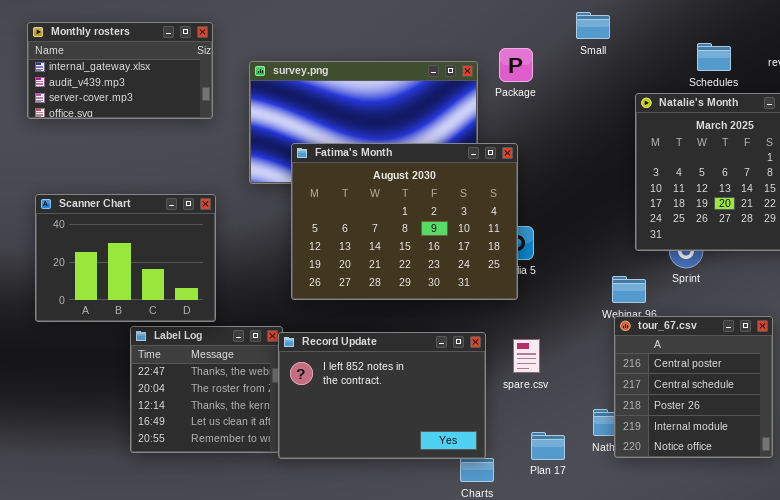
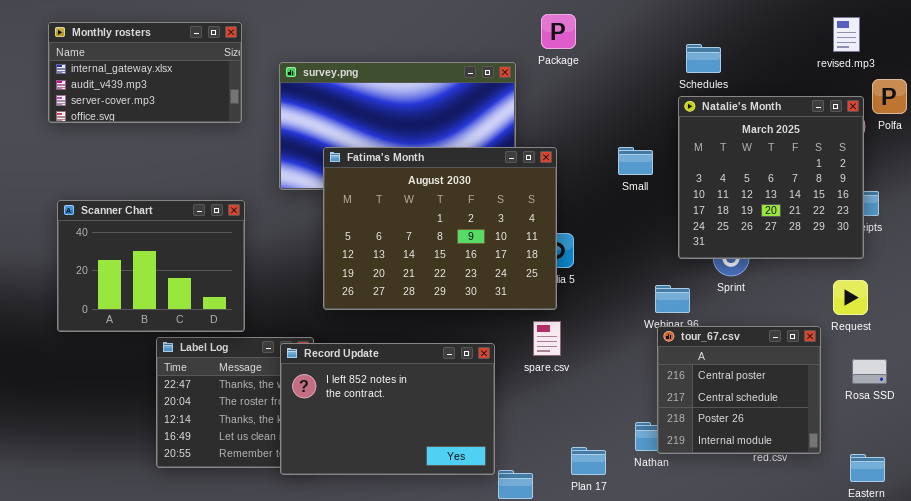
Small: [576,12,610,39] -> [618,147,653,175], moved
Schedules: [697,43,731,71] -> [686,44,721,73], moved
Package: [499,48,533,82] -> [541,14,576,49], moved
tour_67.csv: [614,316,773,458] -> [657,326,821,454], resized
Record Update: [278,332,486,459] -> [280,343,495,475], moved
spare.csv: [513,339,540,373] -> [533,321,561,356], moved

